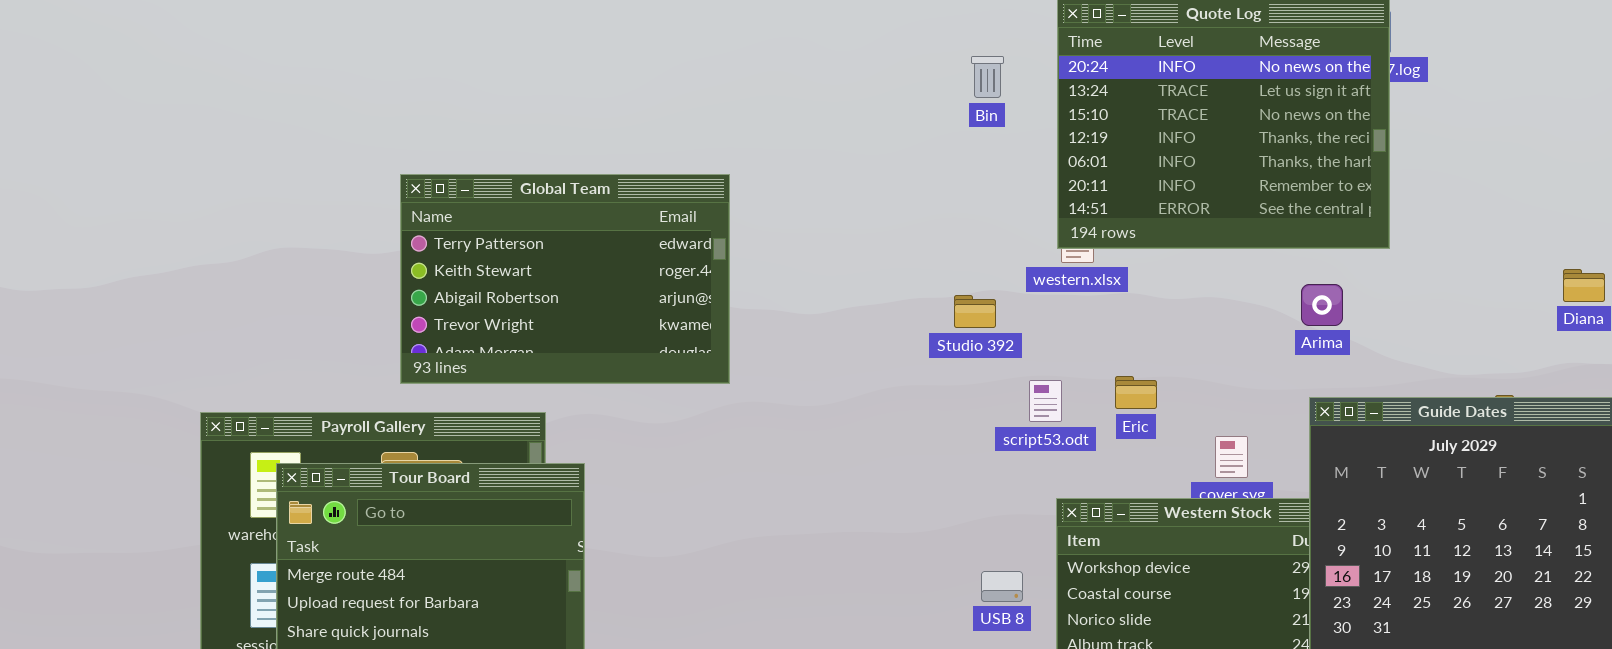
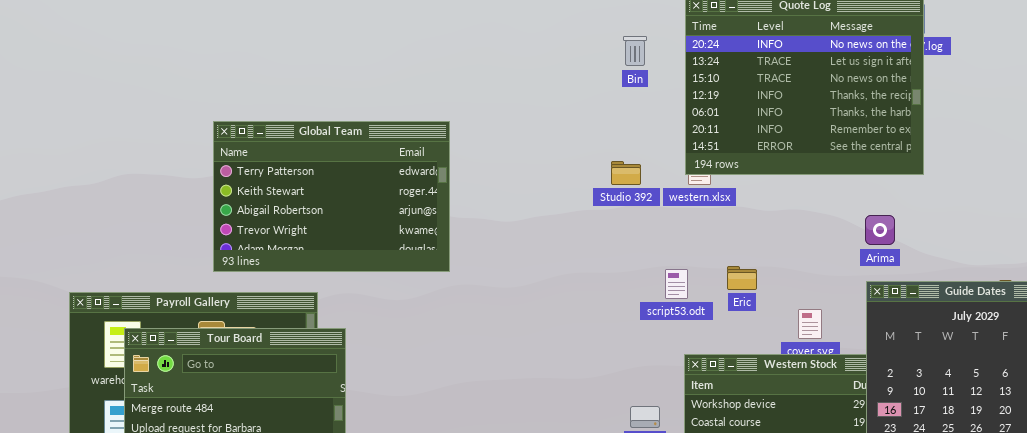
Arima: [1301,284,1343,326] -> [865,215,895,245], moved
Studio 392: [954,295,996,328] -> [611,161,641,185], moved

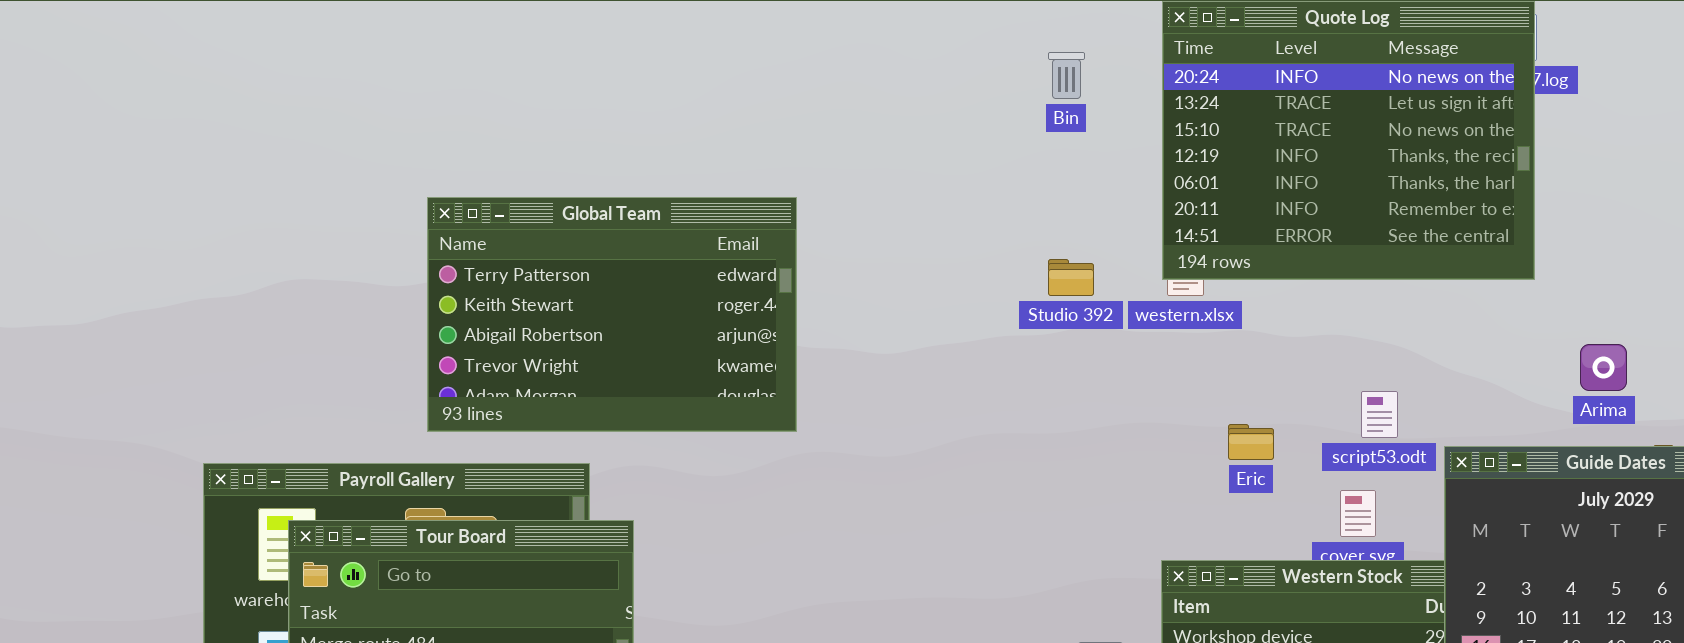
Bin: [623,36,647,66] -> [1048,52,1085,99], moved
Arima: [865,215,895,245] -> [1580,344,1627,391], moved
script53.odt: [665,269,688,299] -> [1361,391,1398,438], moved

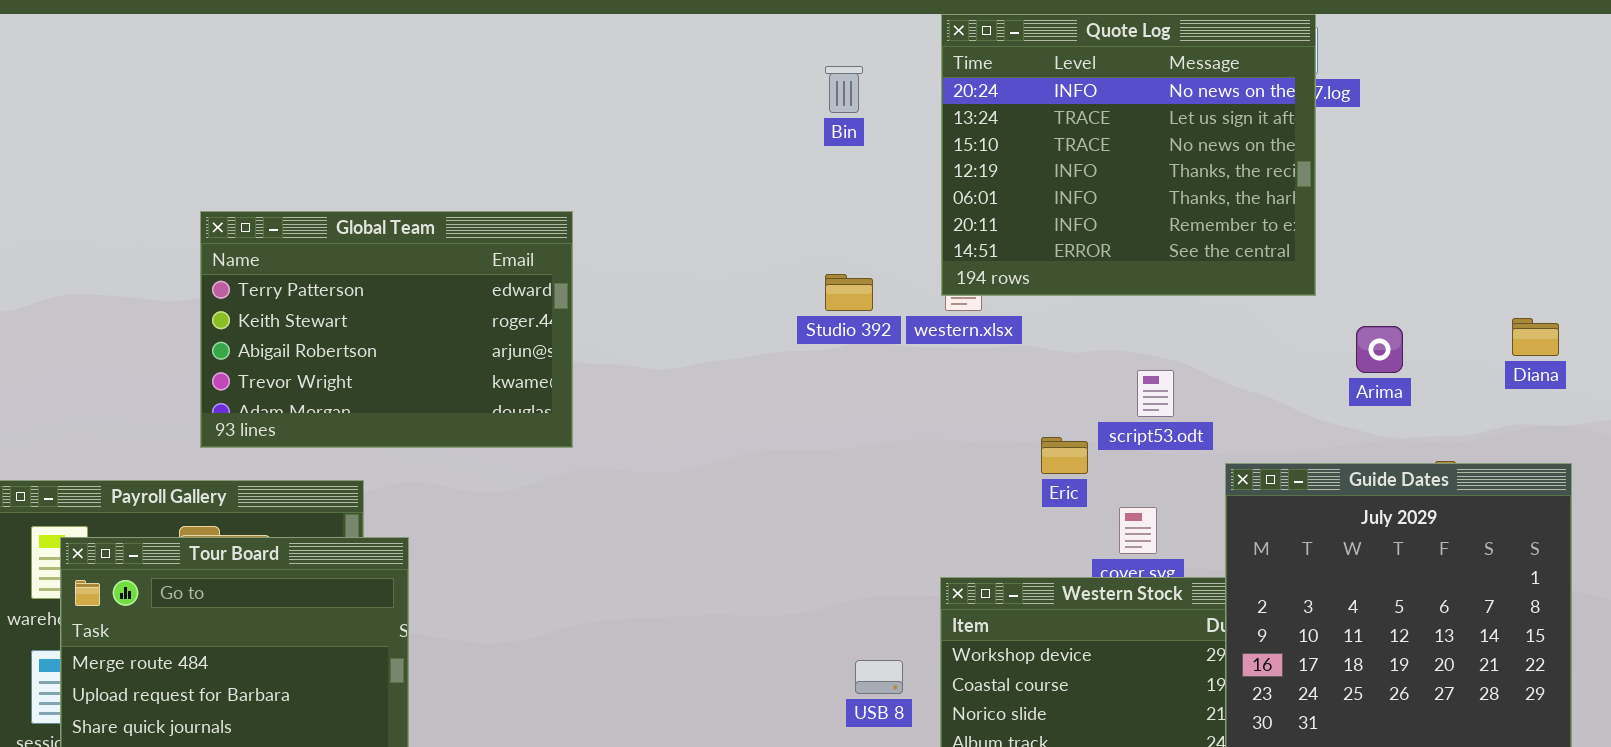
Arima: [1580,344,1627,391] -> [1356,326,1403,373], moved
script53.odt: [1361,391,1398,438] -> [1137,370,1174,417], moved
Eric: [1228,424,1274,460] -> [1041,437,1088,474], moved

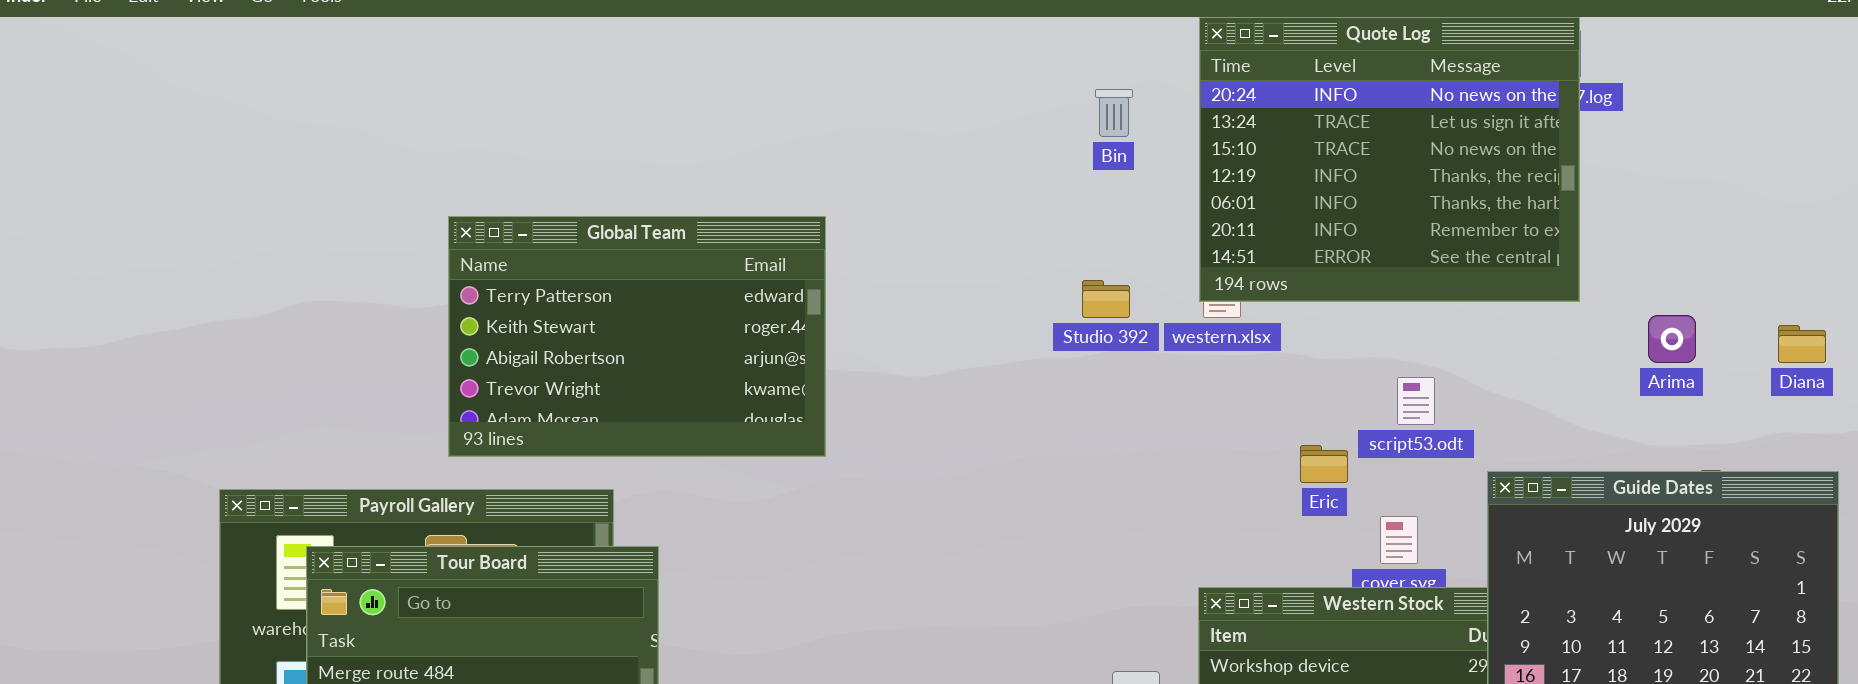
Bin: [825,66,863,113] -> [1095,89,1133,137], moved
Arima: [1356,326,1403,373] -> [1648,315,1696,363], moved

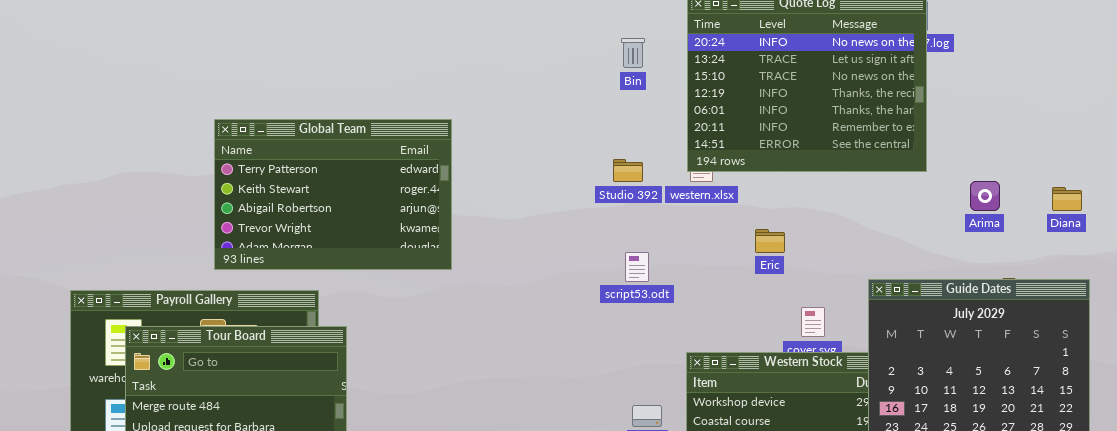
script53.odt: [1397,377,1435,425] -> [625,252,649,282], moved
Eric: [1300,445,1348,483] -> [755,229,785,253], moved

